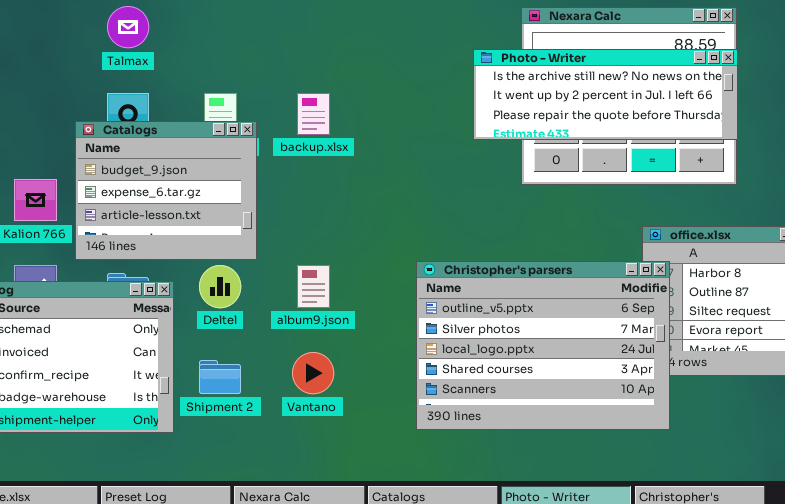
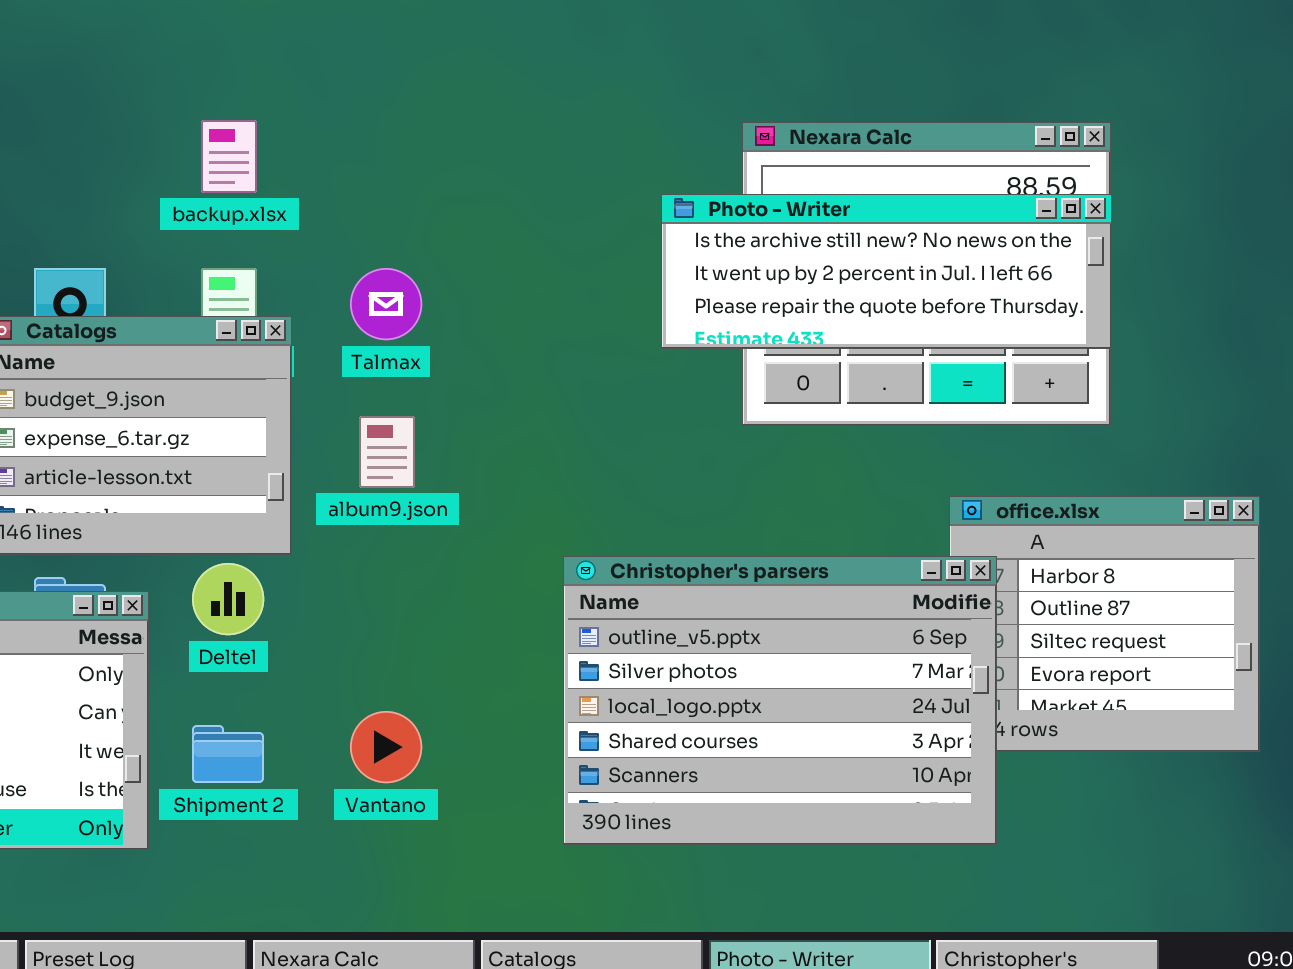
Talmax: [107,6,149,48] -> [350,268,422,340], moved
backup.xlsx: [297,93,330,135] -> [201,120,257,193], moved
album9.json: [297,265,330,308] -> [359,416,415,488], moved

